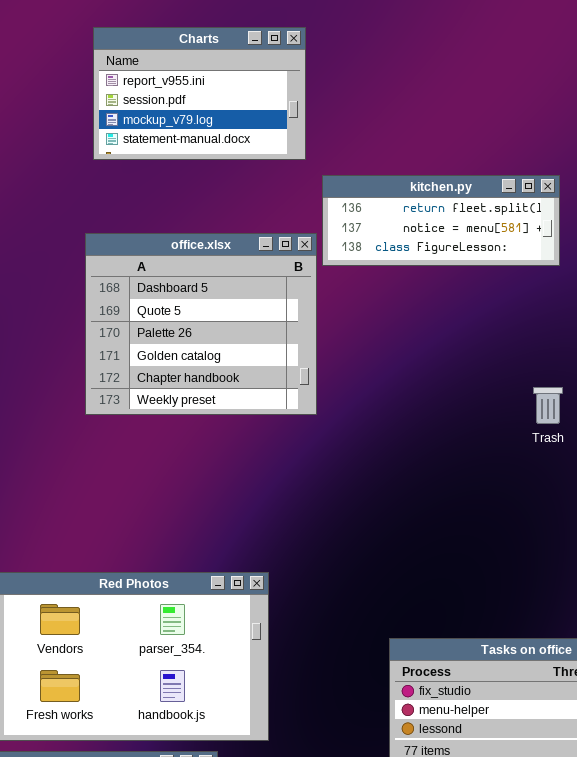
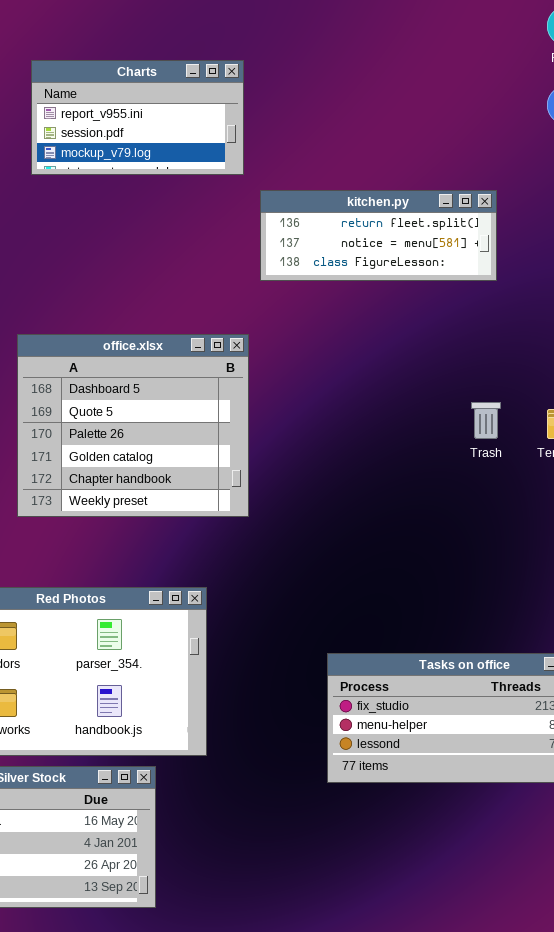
Charts: [93,27,306,160] -> [31,60,244,175], resized
office.xlsx: [85,233,317,415] -> [17,334,249,517], moved

